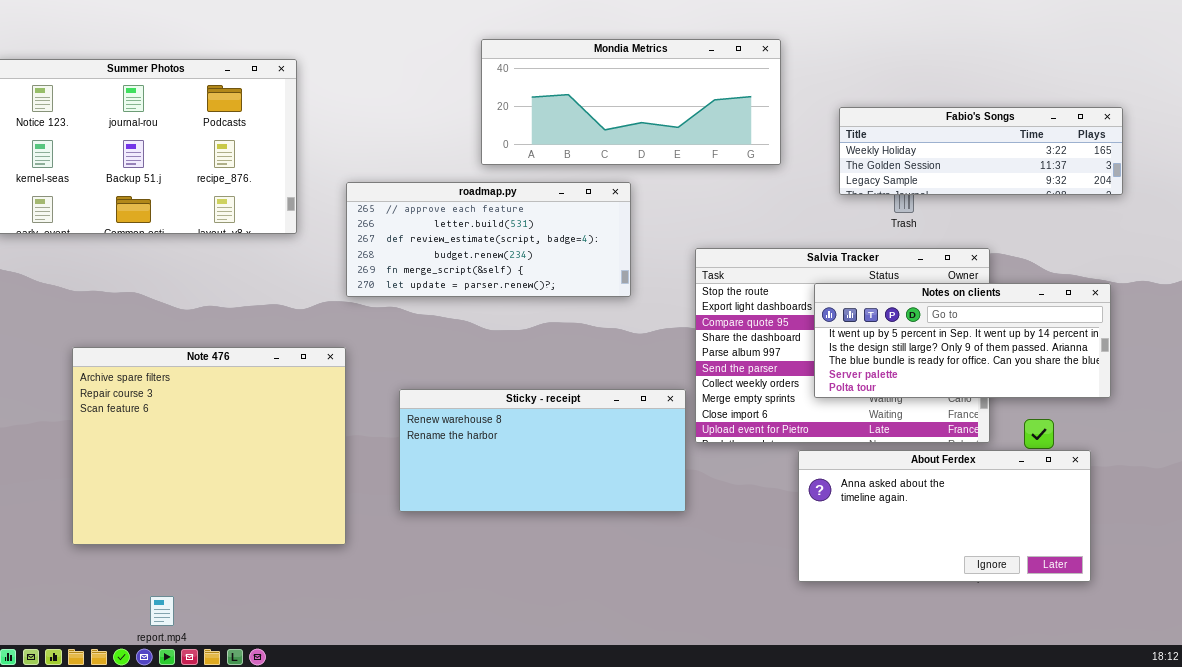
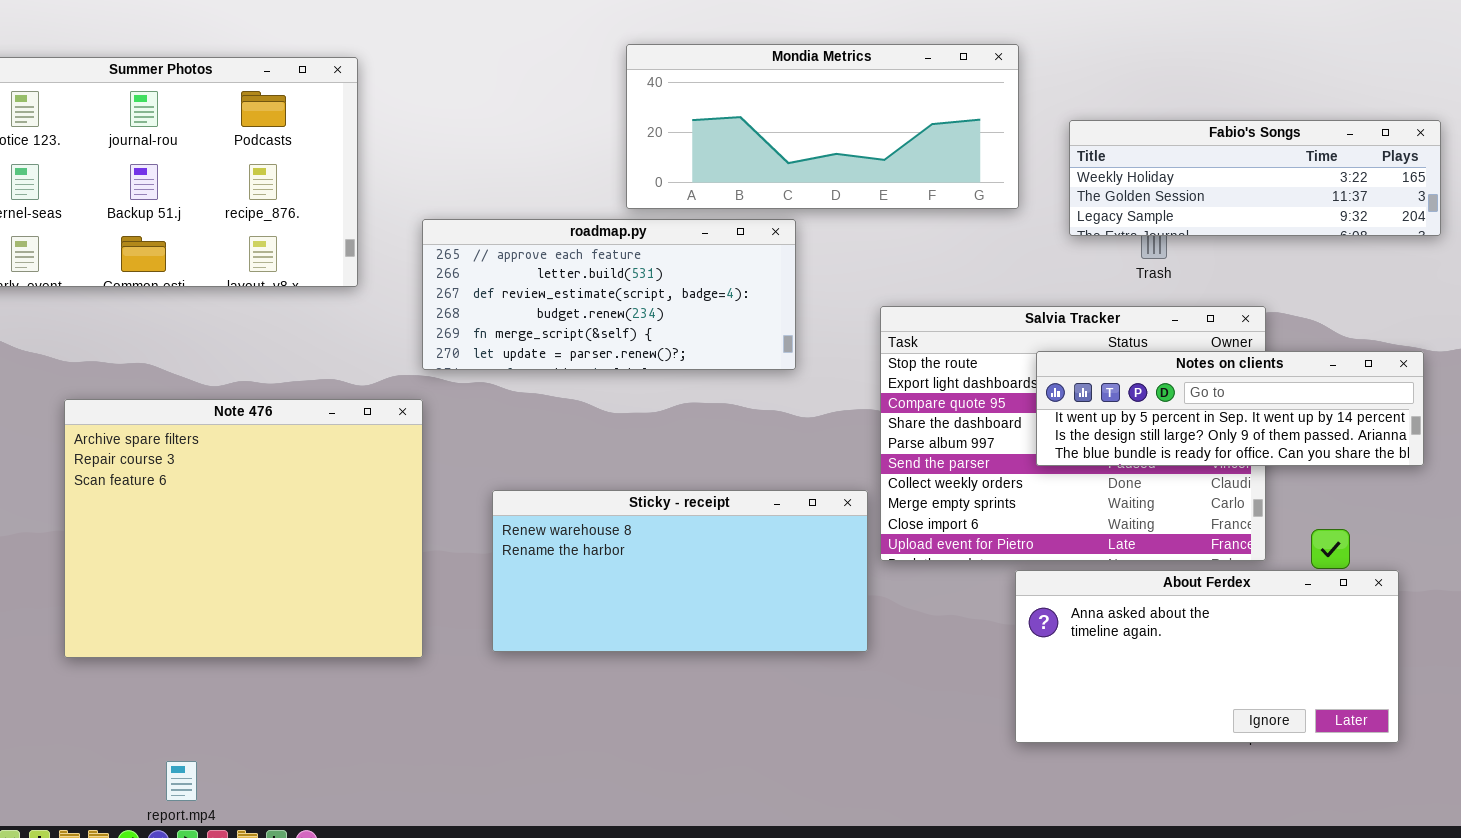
Mondia Metrics: [481,39,781,165] -> [626,44,1019,209], moved
Notes on clients: [814,283,1111,398] -> [1036,351,1424,466], resized
Note 476: [72,347,346,545] -> [64,399,423,658], moved

